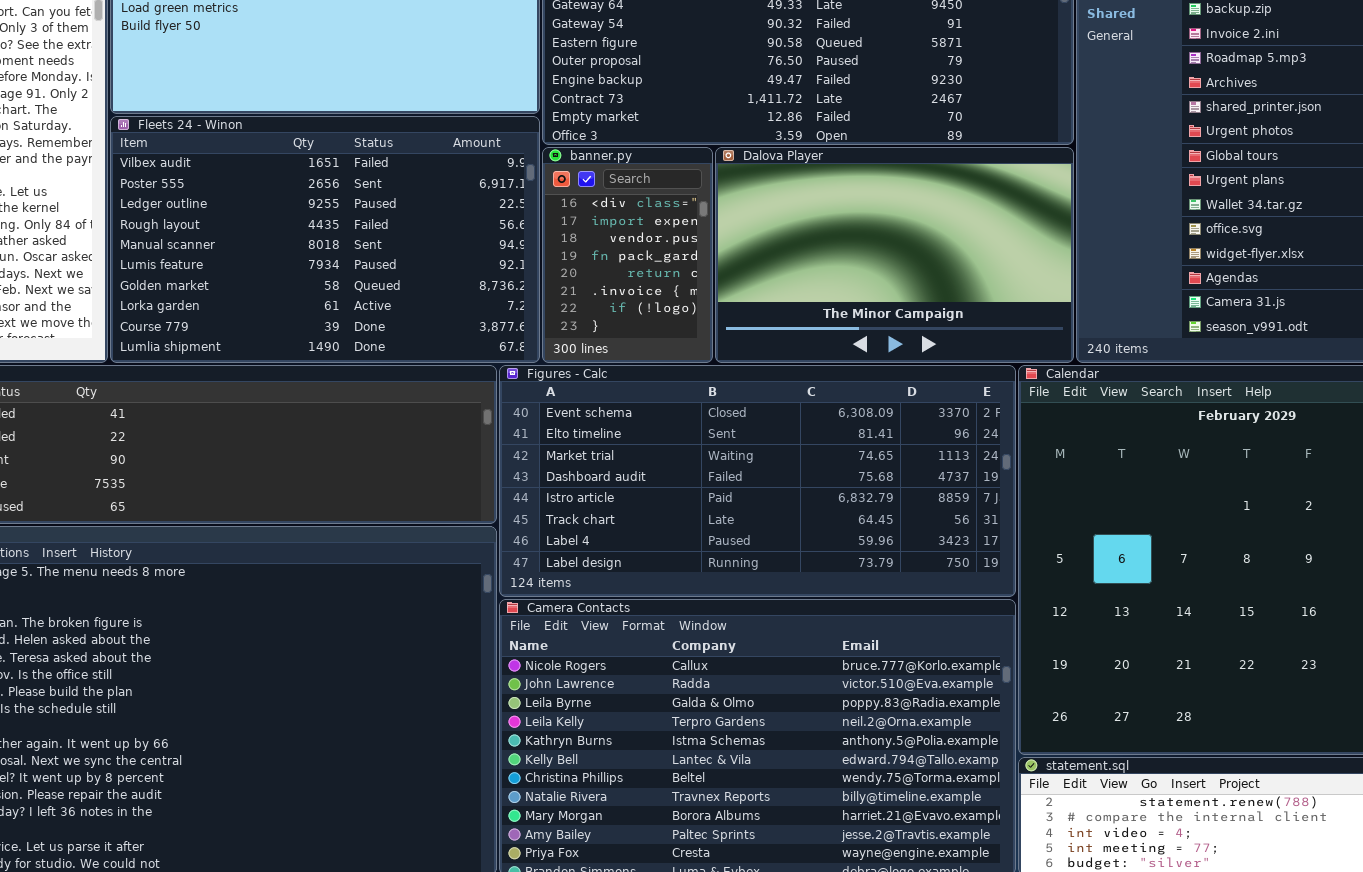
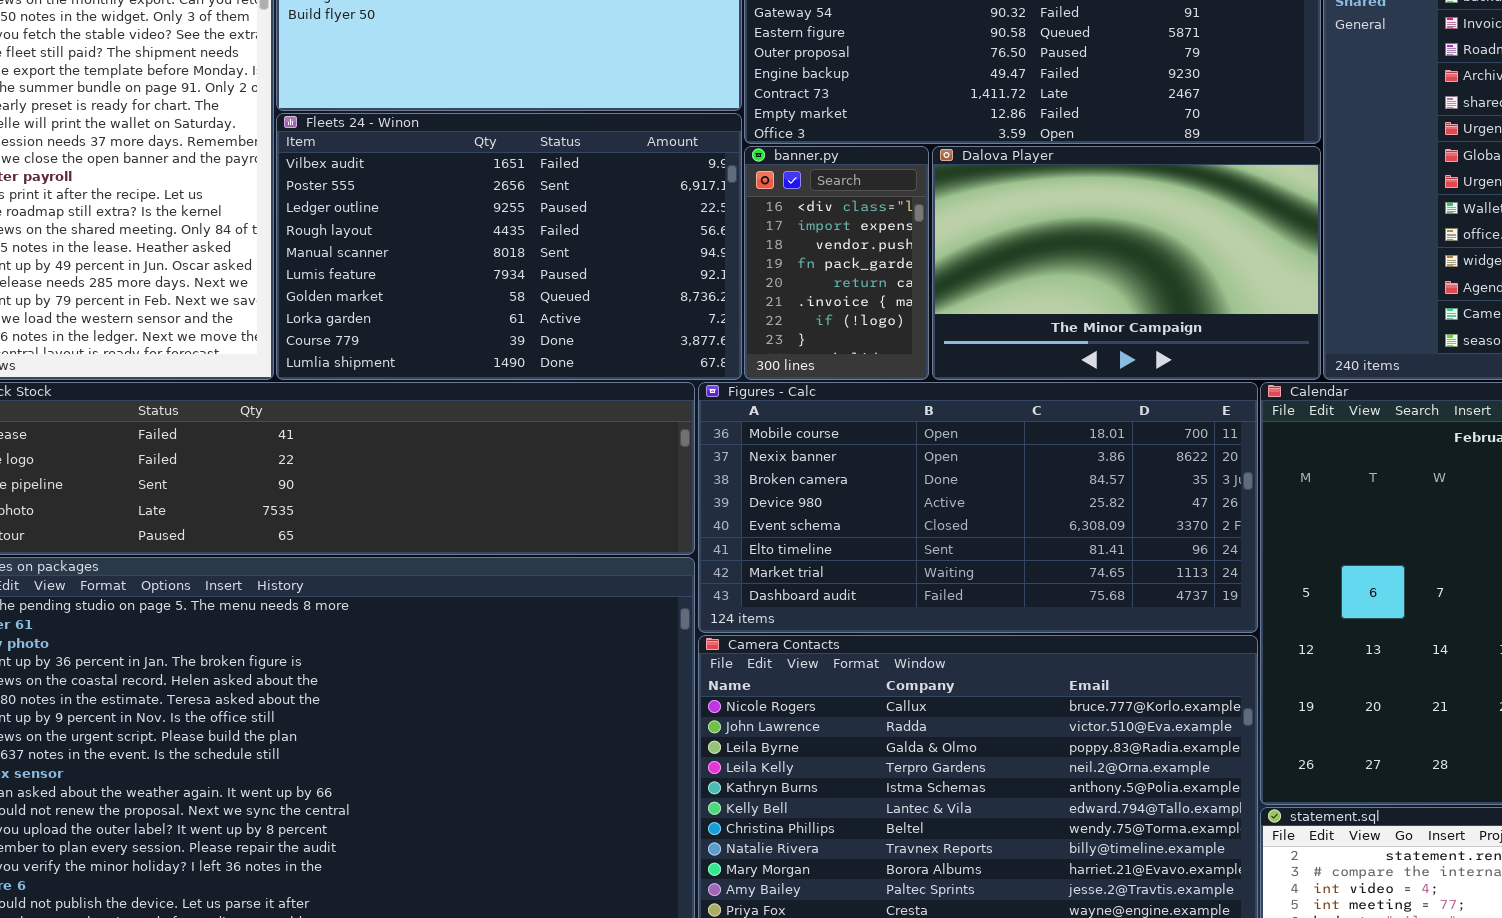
Figures - Calc: [499,365,1016,597] -> [698,382,1258,633], scrolled up 4 rows

